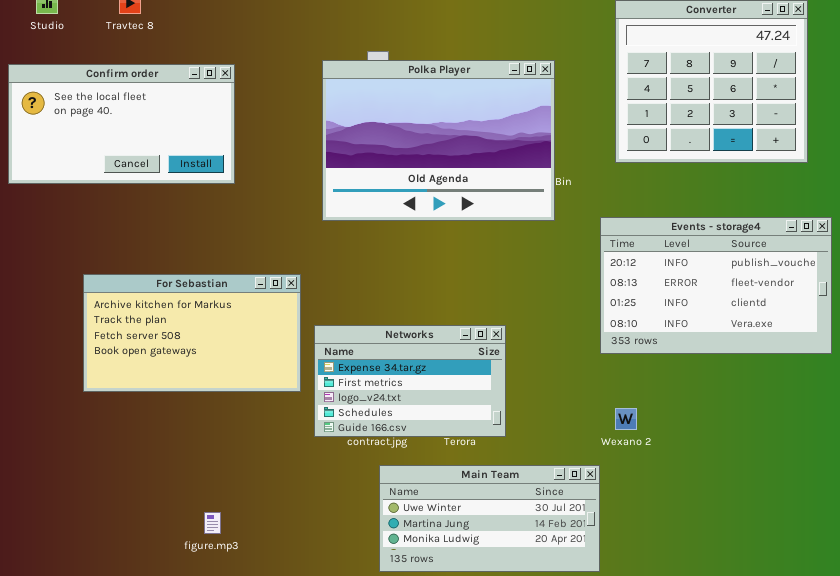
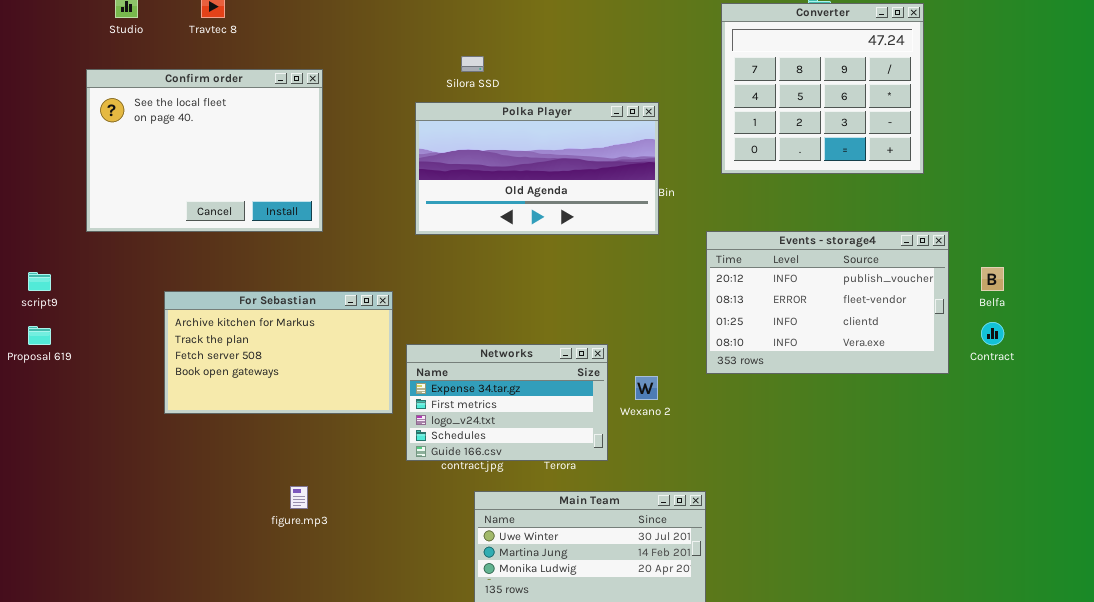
Polka Player: [322,60,555,221] -> [415,102,659,235], resized
Confirm order: [8,64,235,184] -> [86,69,323,232], resized
Wexano 2: [615,408,637,430] -> [635,376,658,400], moved
figure.mp3: [204,512,221,534] -> [290,486,308,509], moved

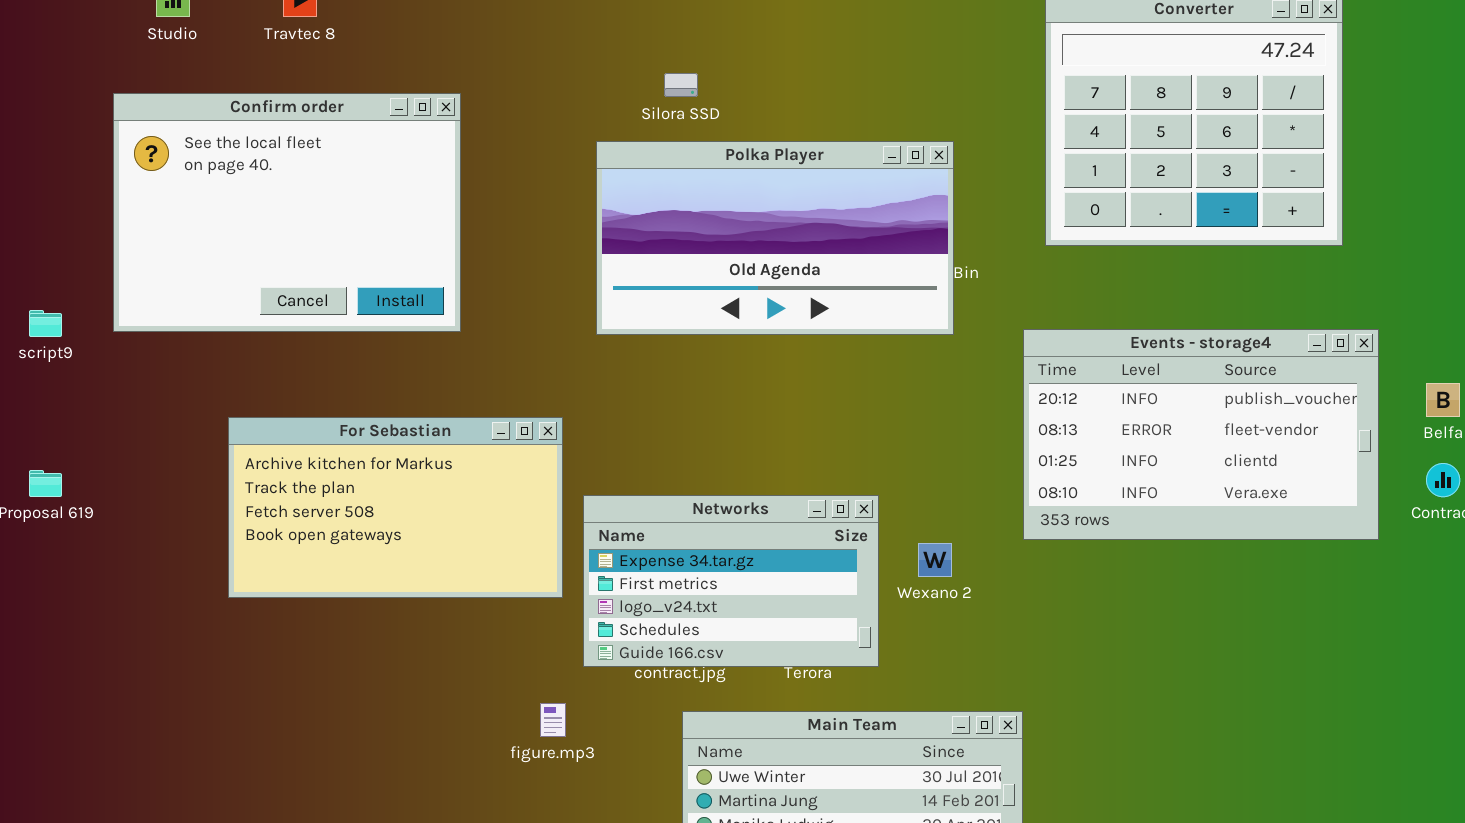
script9: [28,272,51,291] -> [29,310,62,337], moved
figure.mp3: [290,486,308,509] -> [540,703,566,737], moved

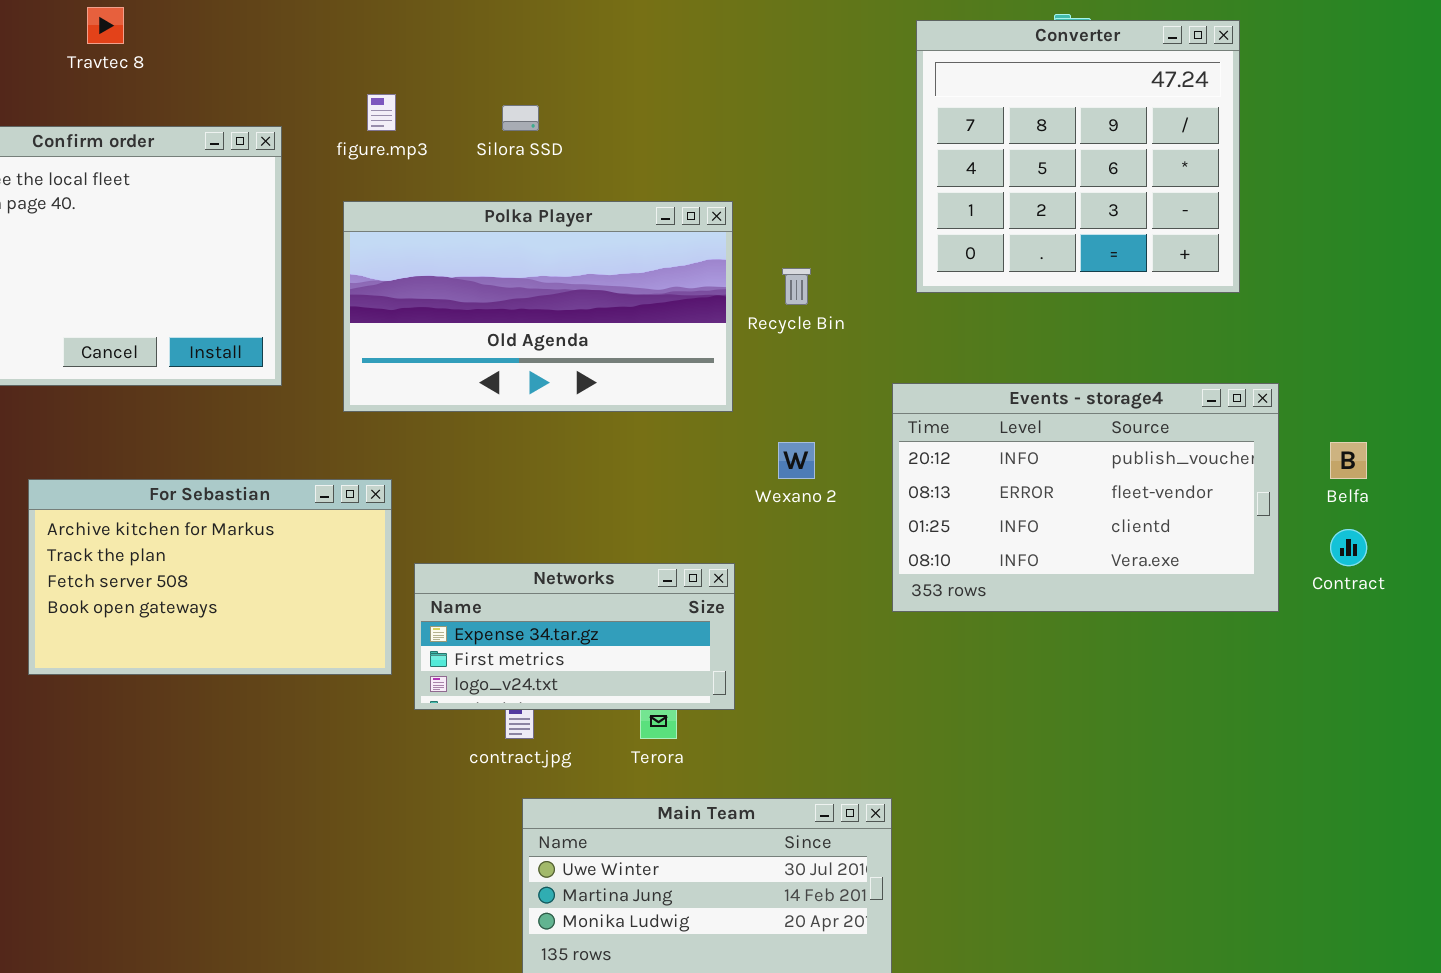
Polka Player: [596,141,954,335] -> [343,201,733,412], moved
Networks: [583,495,879,667] -> [414,563,735,710], resized
Wexano 2: [918,543,952,577] -> [778,442,815,479], moved
figure.mp3: [540,703,566,737] -> [367,94,396,131], moved

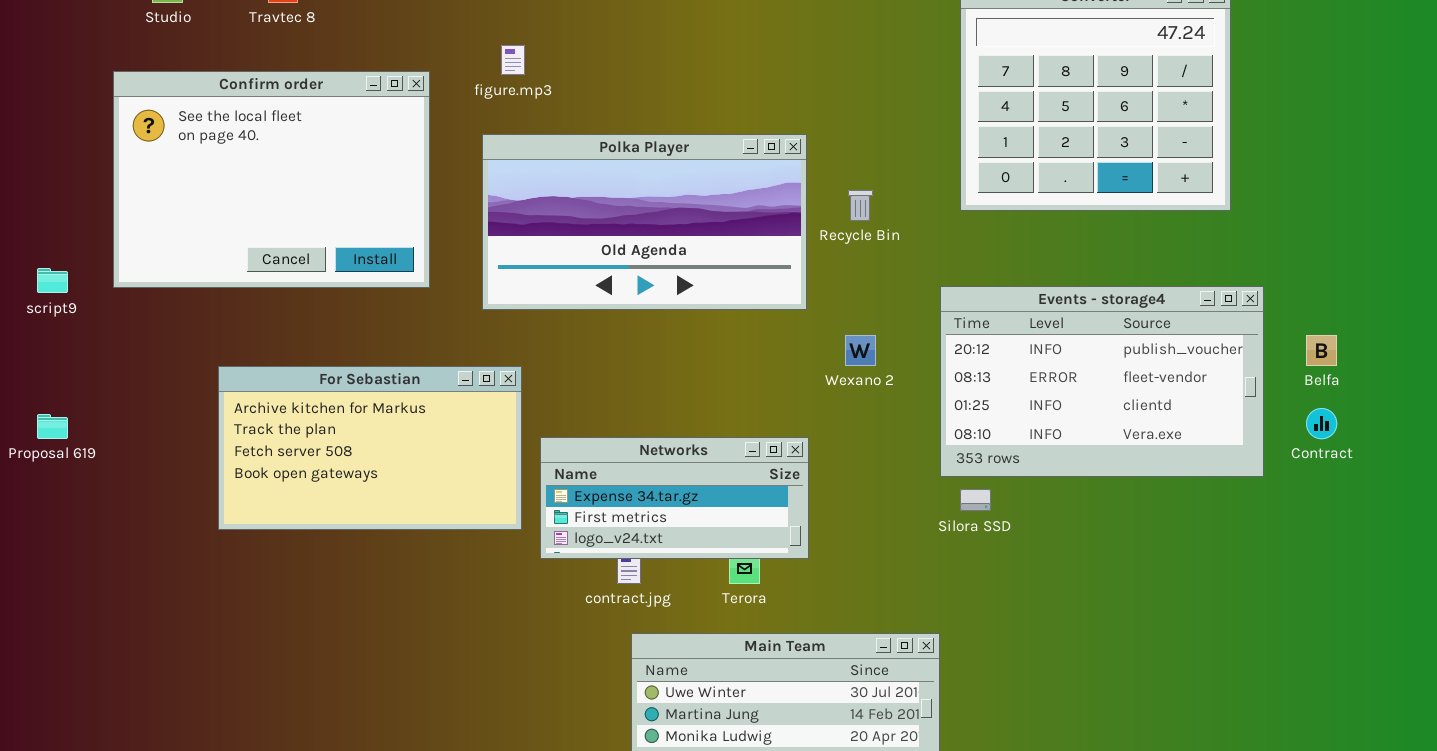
Silora SSD: [502,105,539,131] -> [960,489,991,511], moved

